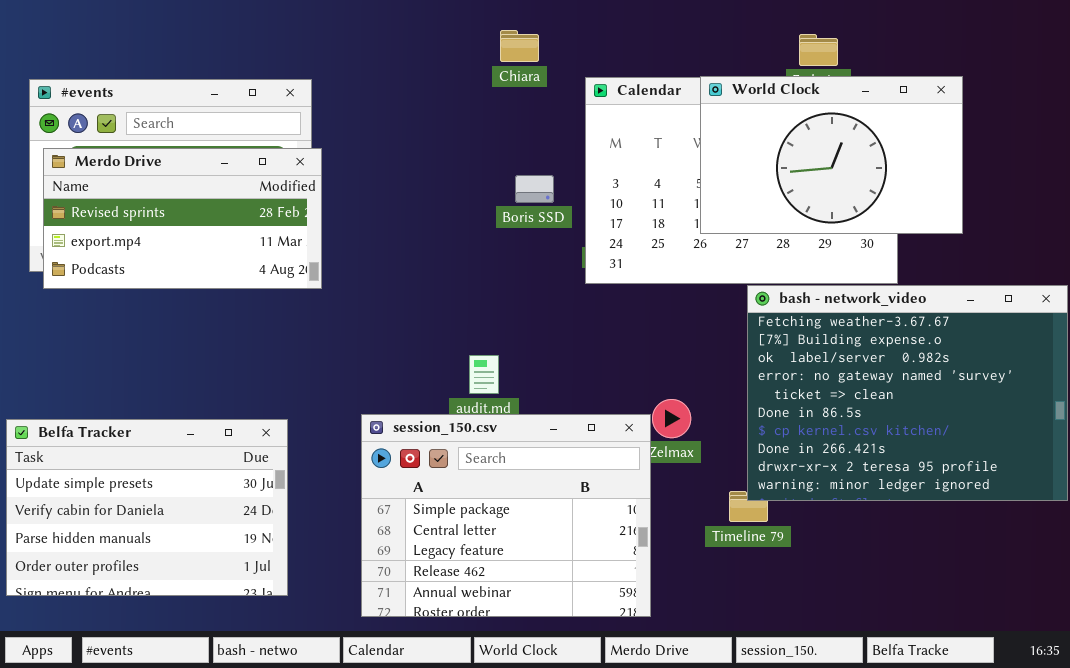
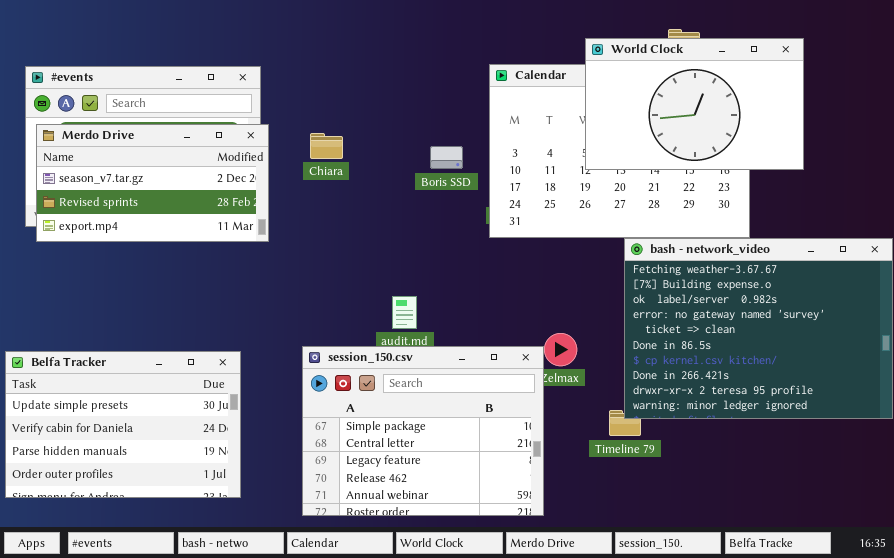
Chiara: [500,30,539,62] -> [310,133,343,159], moved
World Clock: [700,76,963,234] -> [585,38,804,170], moved
Merdo Drive: [43,148,322,289] -> [36,124,269,242], scrolled up 1 row

